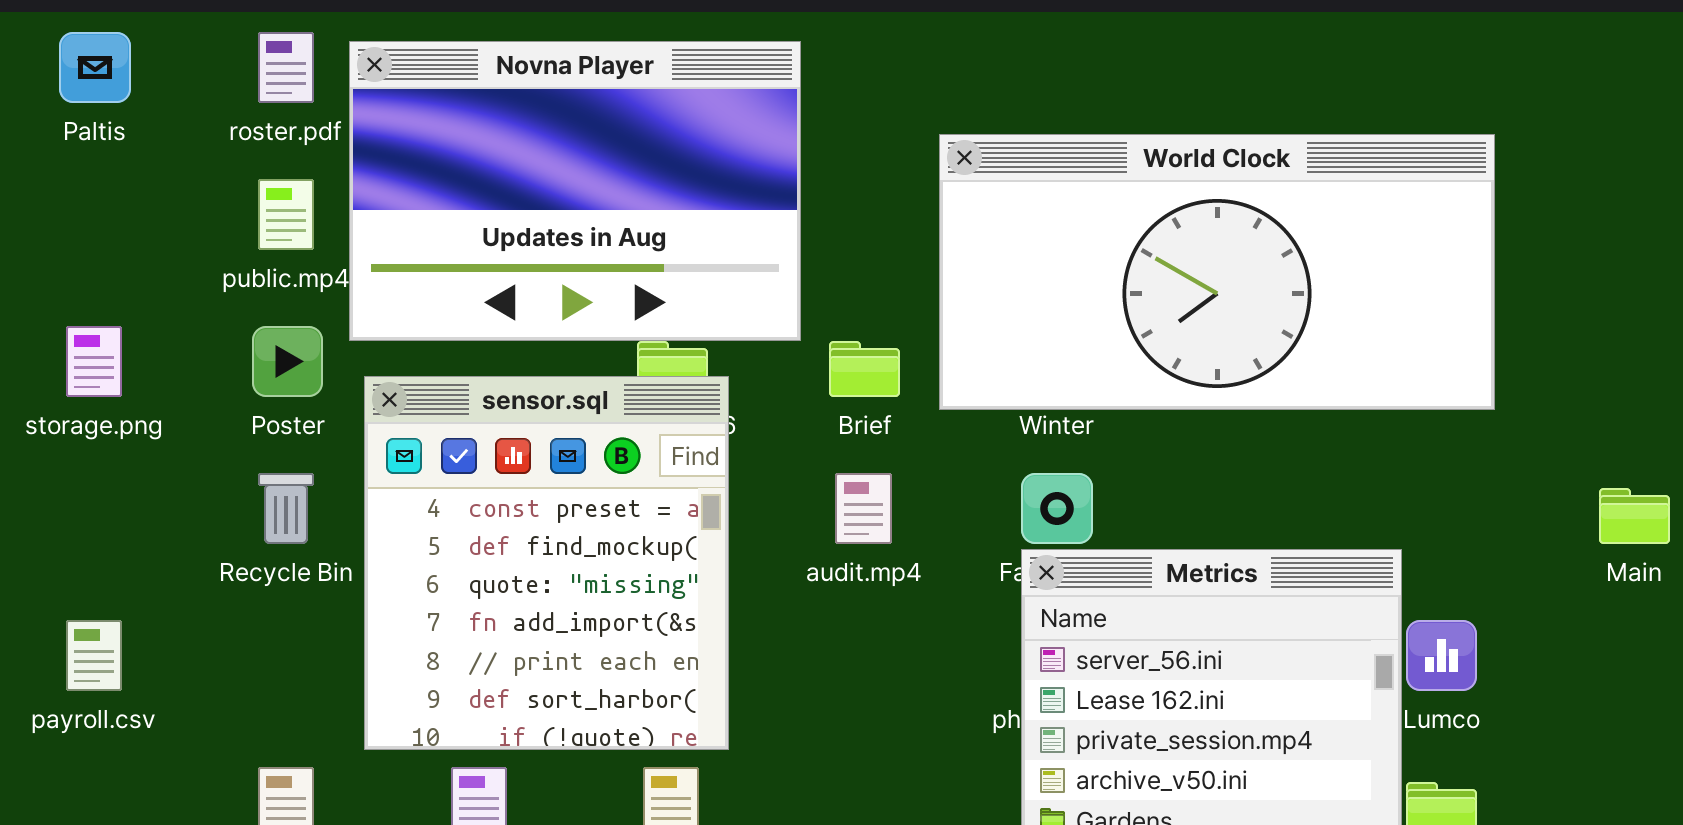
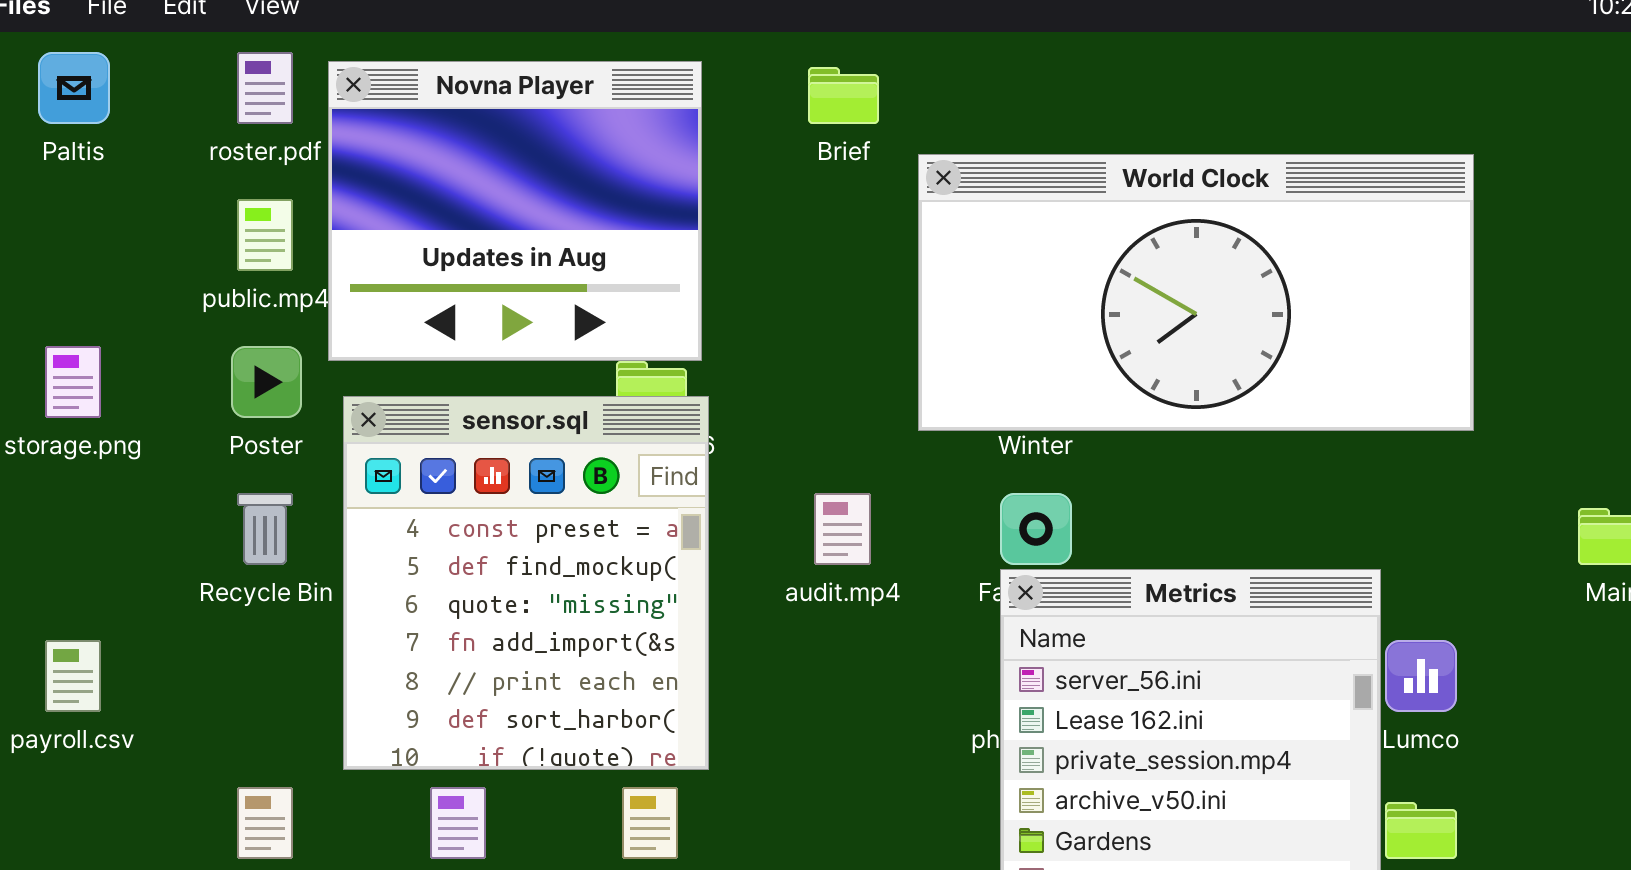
Novna Player: [349,41,801,341] -> [328,61,702,361], resized
Brief: [829,341,900,397] -> [808,67,879,124], moved

